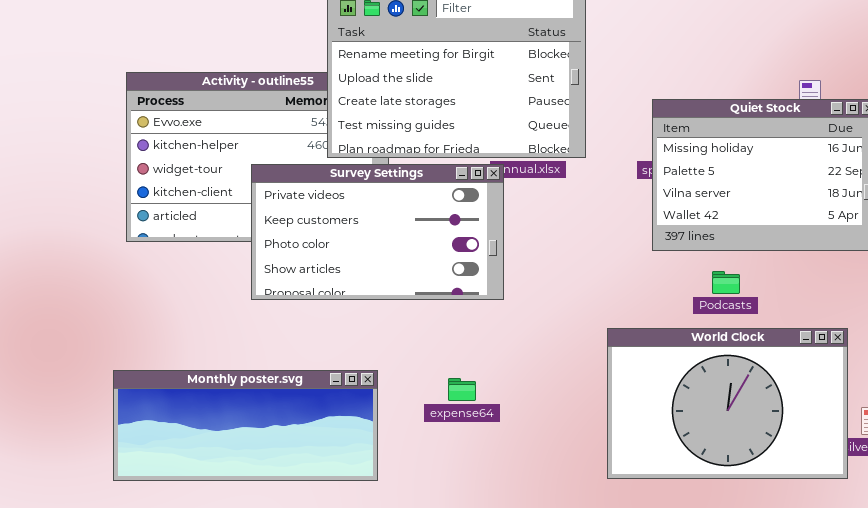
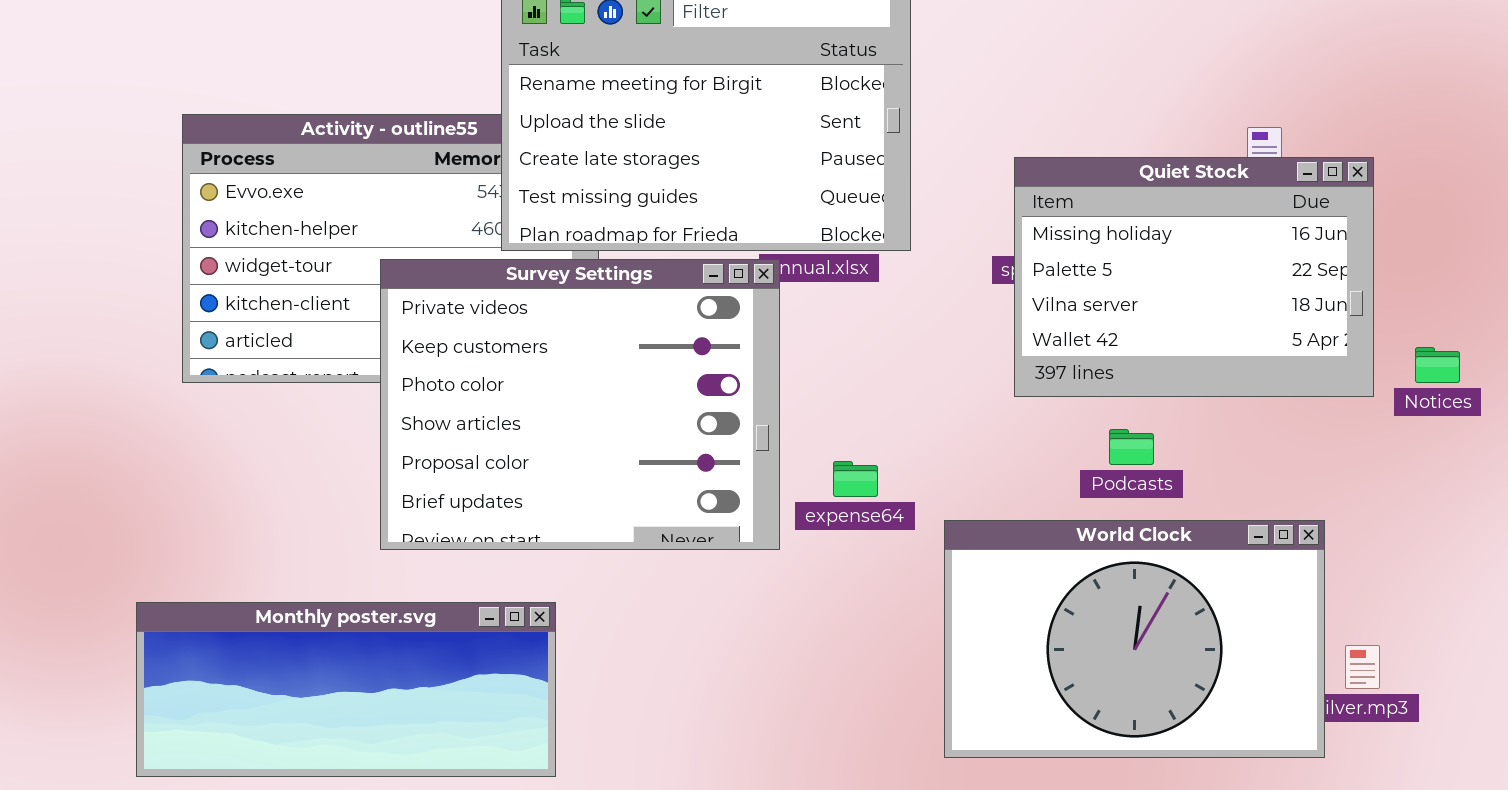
Survey Settings: [251,164,504,300] -> [380,259,780,550], resized
Monthly poster.svg: [113,370,378,481] -> [136,602,556,777], moved
expense64: [448,378,476,401] -> [833,461,878,497], moved

